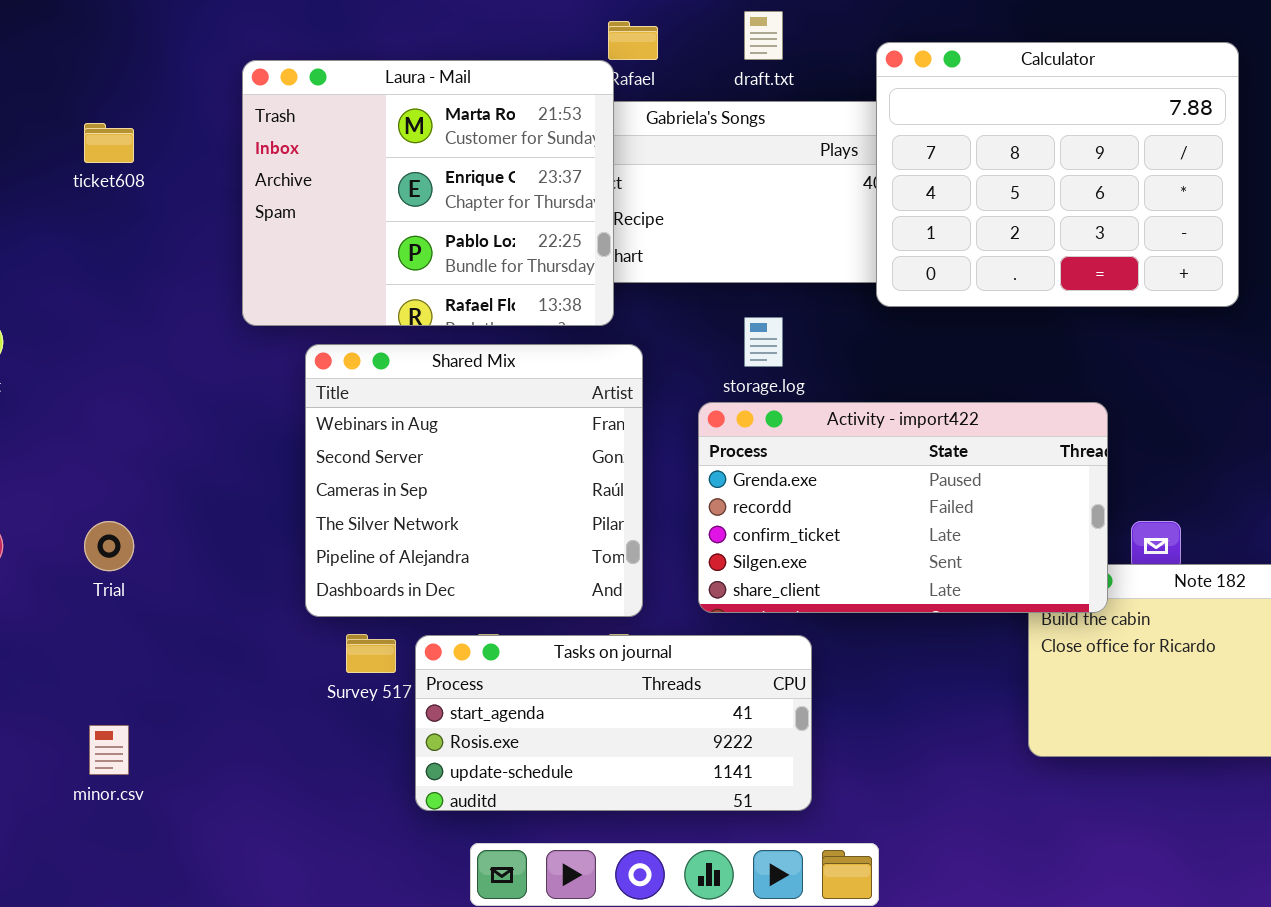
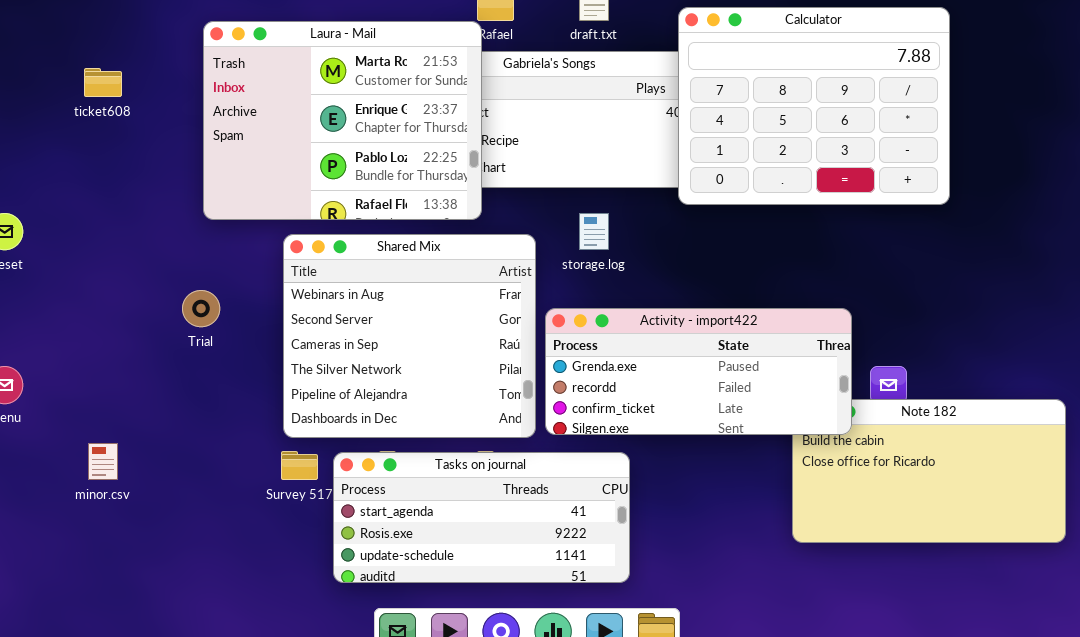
Shared Mix: [305,344,643,617] -> [283,234,536,438], moved
Activity - import422: [698,402,1108,613] -> [545,308,852,435], resized
Trial: [84,521,134,571] -> [182,290,220,327], moved
minor.csv: [89,725,129,775] -> [88,443,118,480], moved

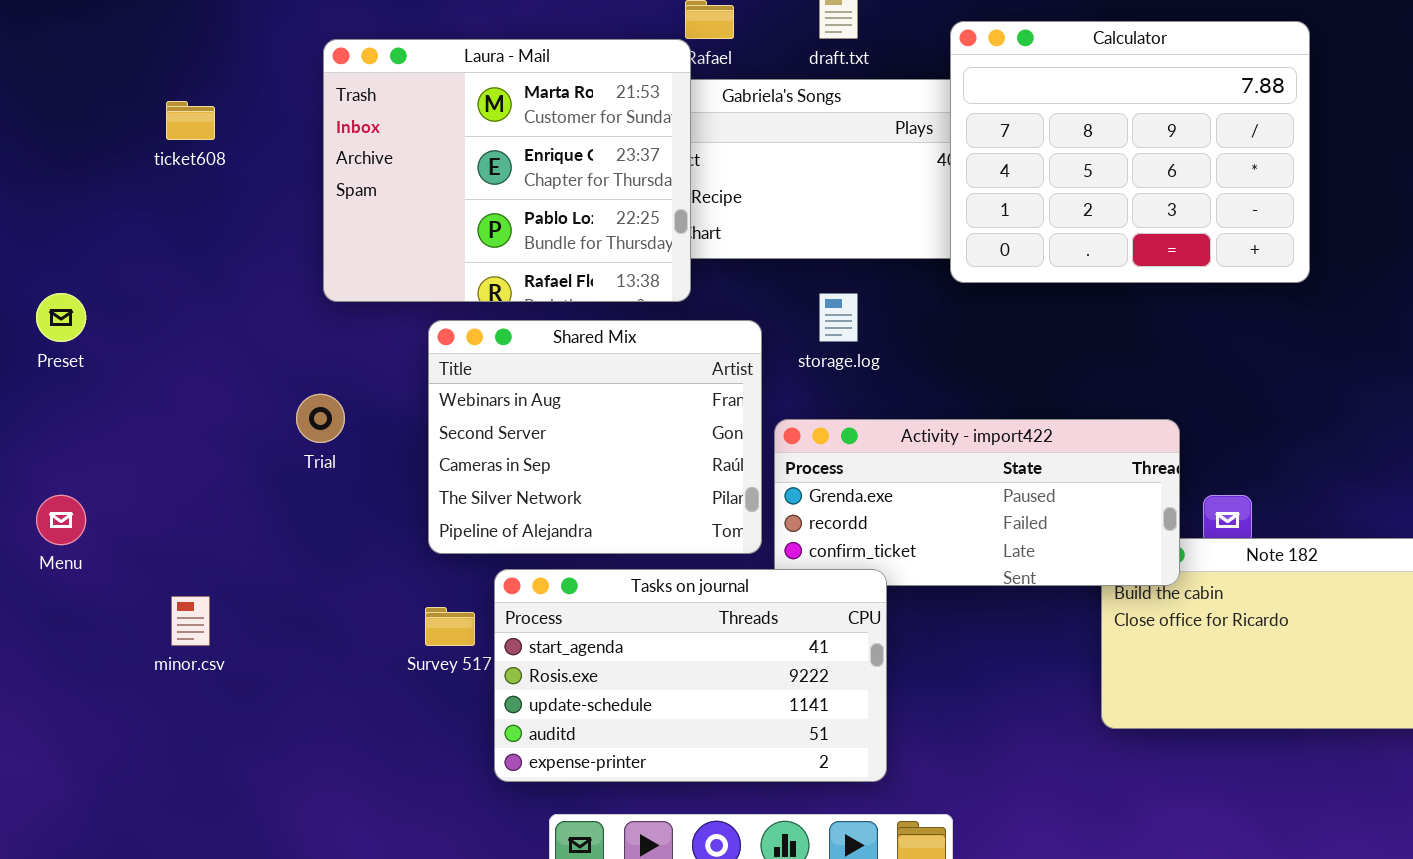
Shared Mix: [283,234,536,438] -> [428,320,762,554], resized
Tasks on journal: [333,452,630,583] -> [494,569,887,782], resized

